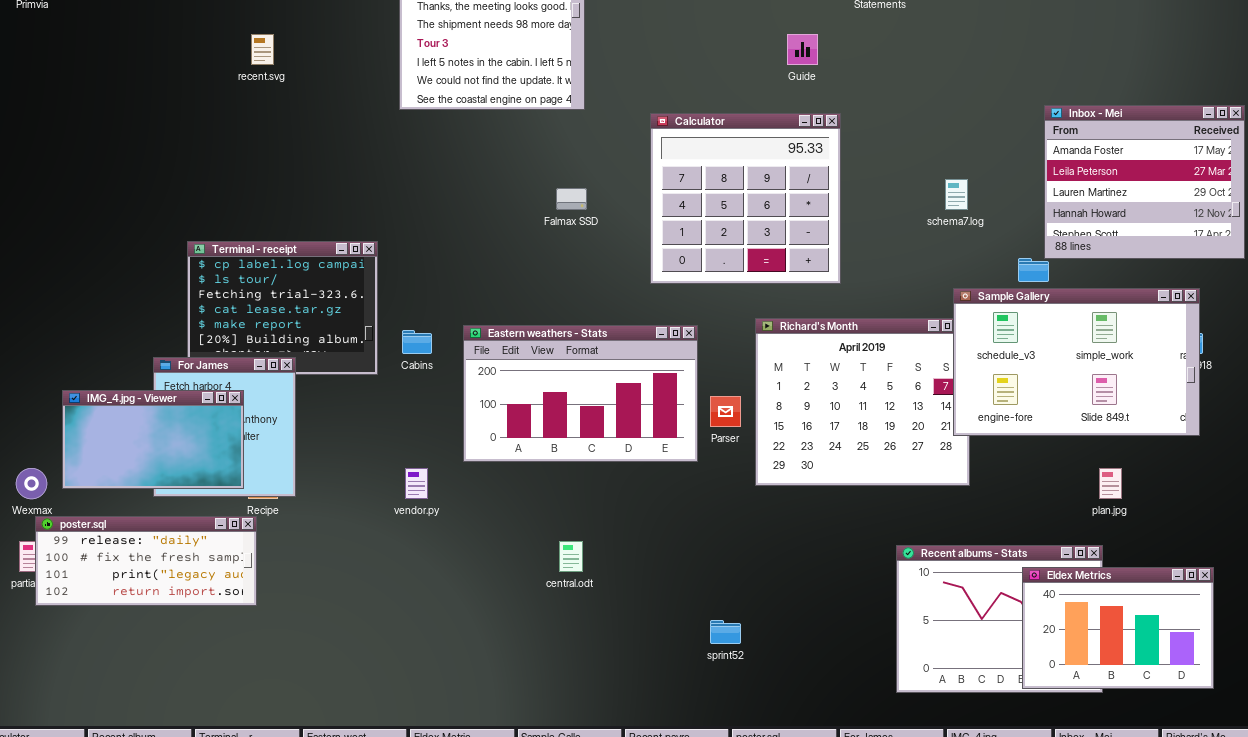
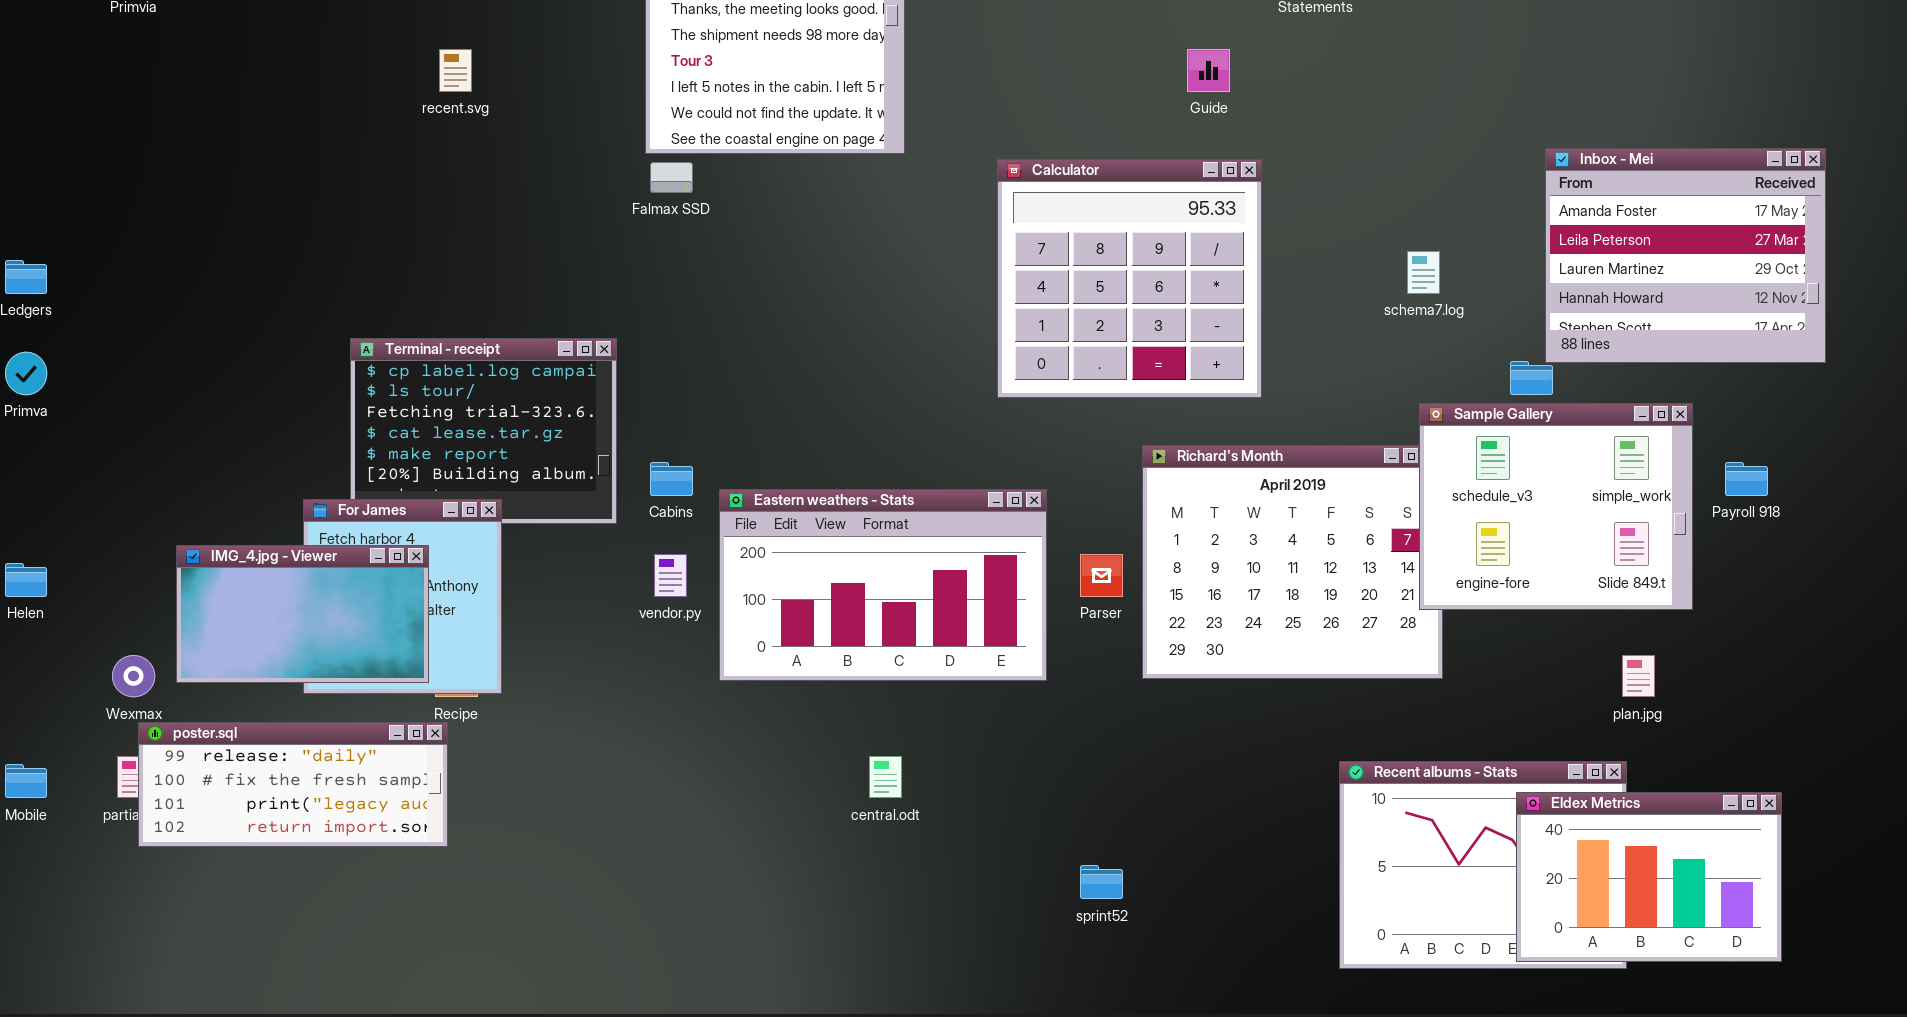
Falmax SSD: [556,188,587,210] -> [650,162,693,193], moved
Sample Gallery: [953,288,1200,436] -> [1419,403,1693,610], resized
Eastern weathers - Stats: [463,325,698,462] -> [719,489,1047,681], moved
vendor.py: [405,468,428,499] -> [654,554,687,597], moved

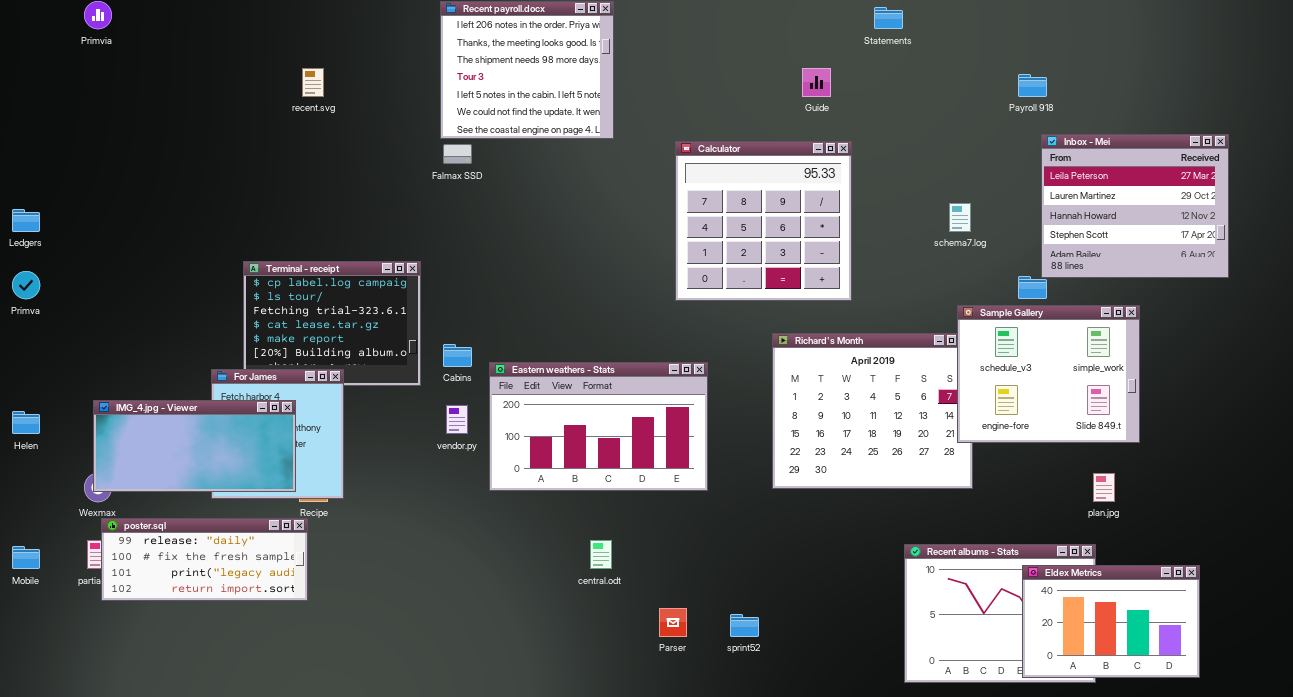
Inbox - Mei: [1545,148,1826,363] -> [1041,134,1229,278], scrolled down 1 row
Payroll 918: [1725,462,1768,496] -> [1018,74,1047,97], moved
IMG_4.jpg - Viewer: [176,545,429,683] -> [93,400,296,492], resized
Parser: [1080,554,1123,597] -> [659,608,687,637], moved

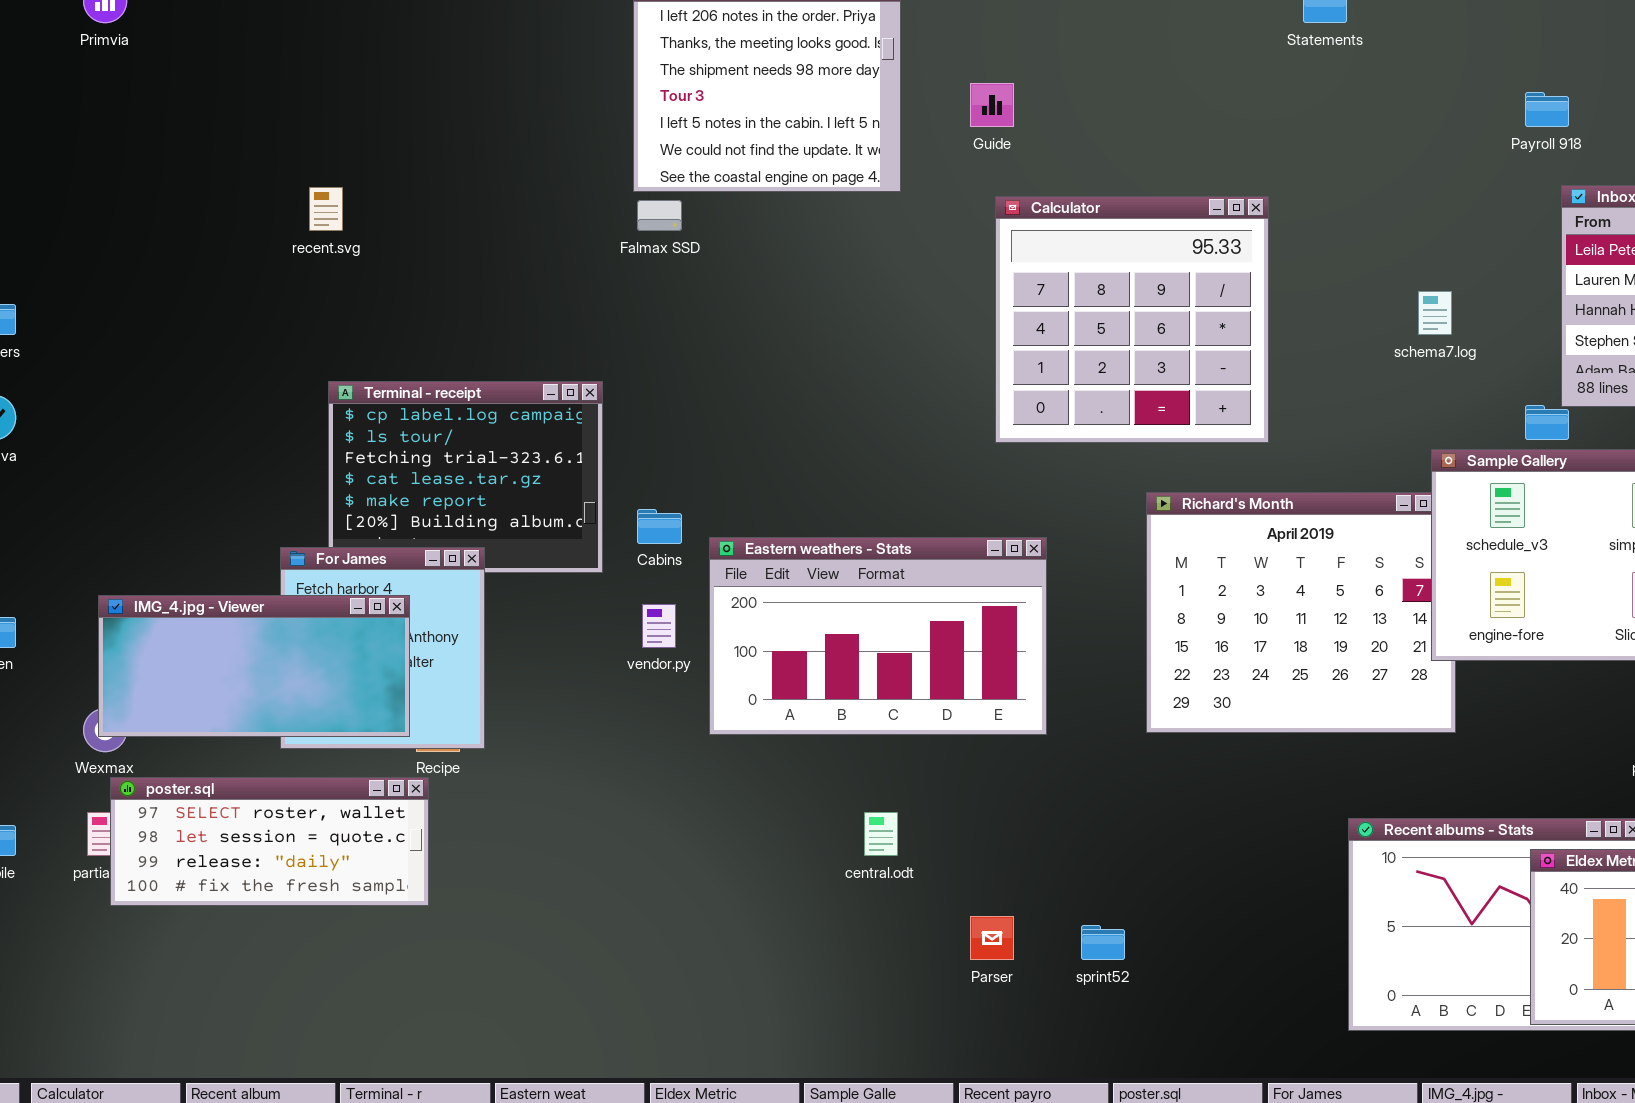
recent.svg: [302,68,324,97] -> [309,187,343,231], moved
Guide: [802,68,831,97] -> [970,83,1014,127], moved
poster.sql: [101,518,308,601] -> [110,777,429,906], scrolled up 2 rows

